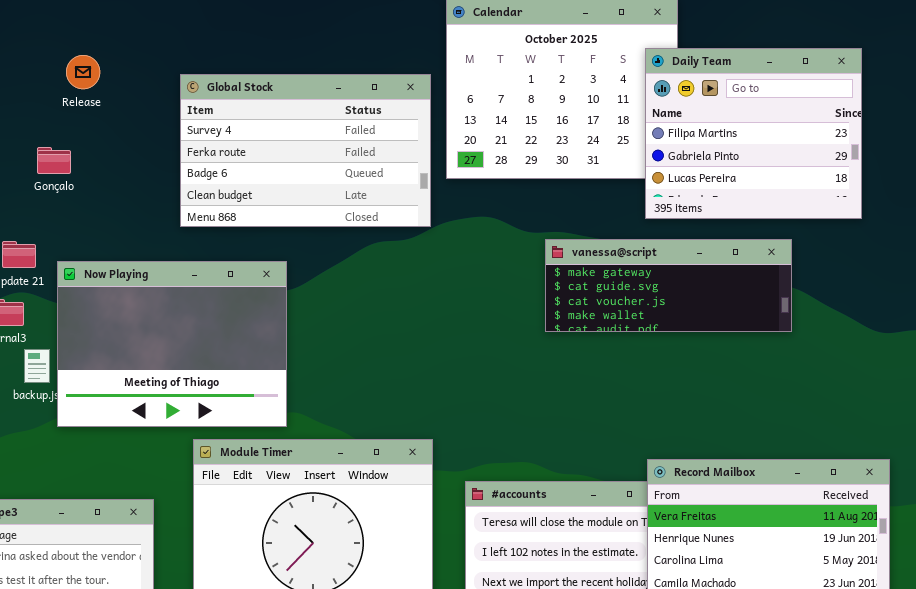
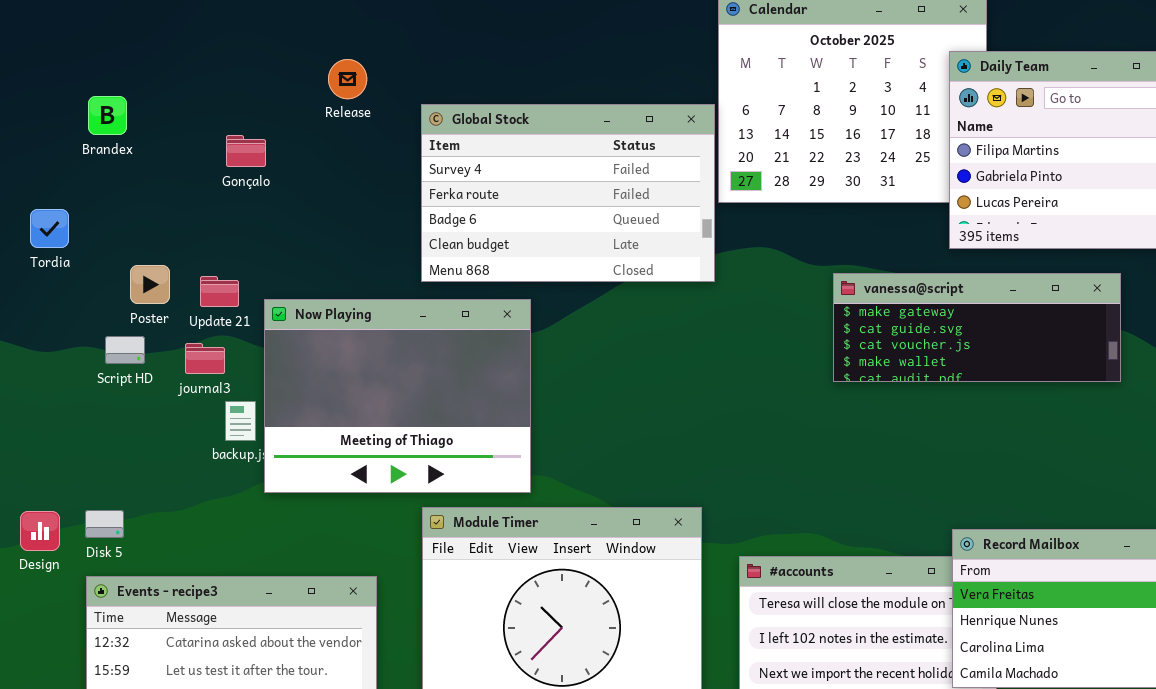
Release: [66,55,100,89] -> [328,59,367,99], moved
Global Stock: [180,74,431,227] -> [421,104,715,282], moved
Gonçalo: [37,147,71,174] -> [226,135,266,167], moved

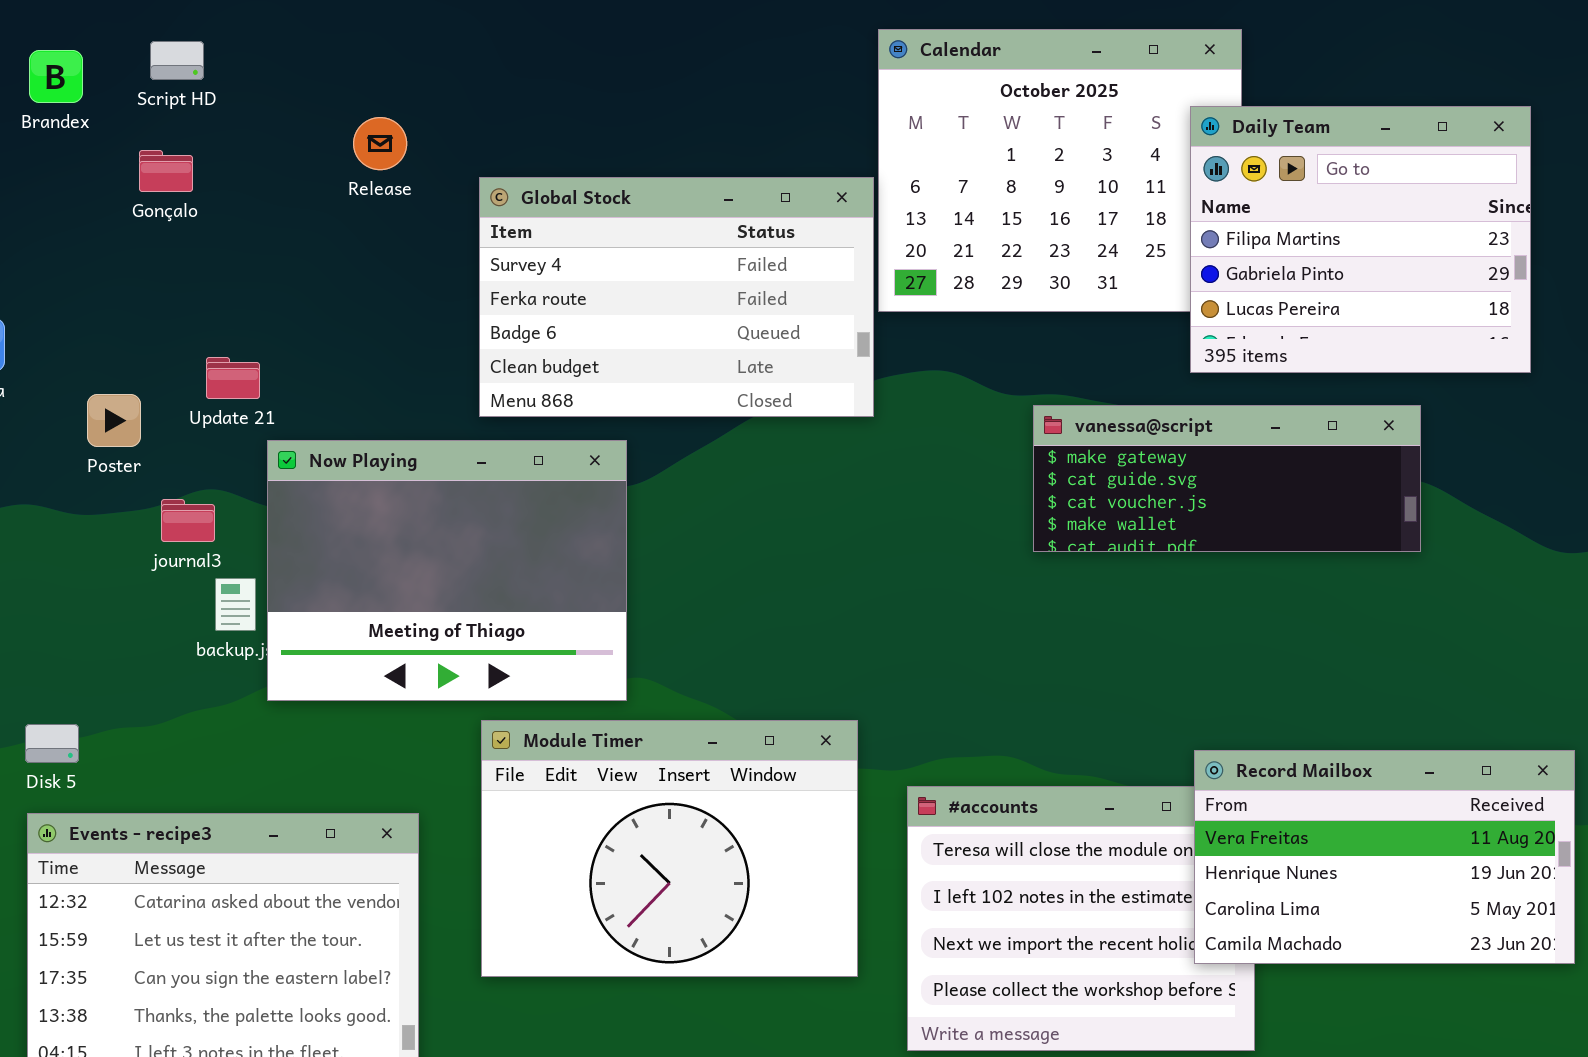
Brandex: [88,96,127,135] -> [29,50,83,103], moved
Gonçalo: [226,135,266,167] -> [139,150,193,192], moved
Update 21: [200,276,239,307] -> [206,357,260,399], moved
Script HD: [105,336,145,364] -> [150,41,204,80], moved

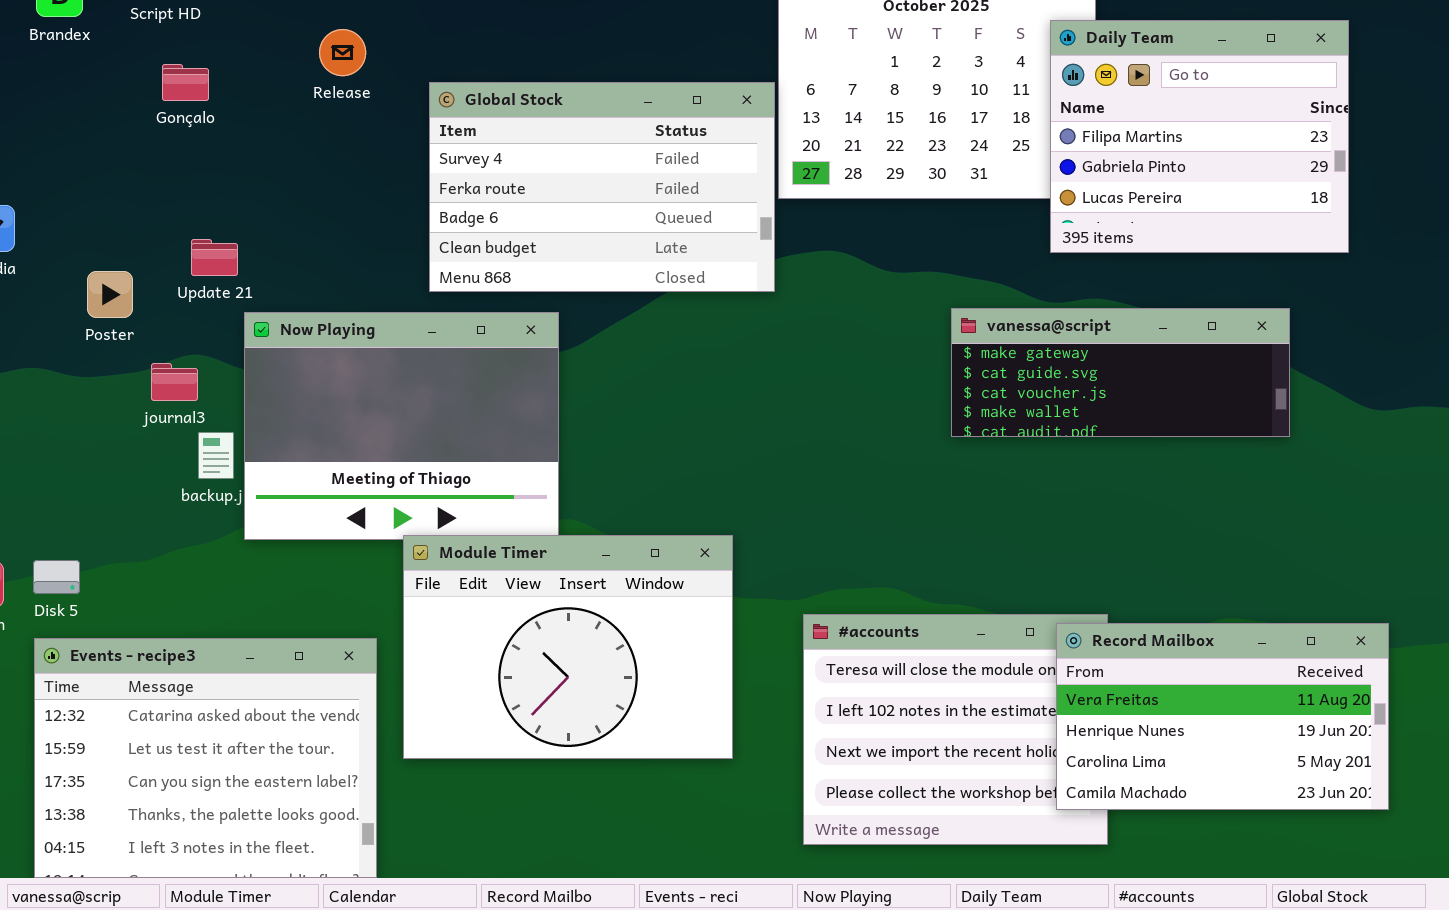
Gonçalo: [139,150,193,192] -> [162,64,209,101], moved
vanessa@script: [1033,405,1421,552] -> [951,308,1290,437], moved
Module Timer: [481,720,858,977] -> [403,535,733,759], moved
Record Mailbox: [1194,750,1575,964] -> [1056,623,1389,810], moved

